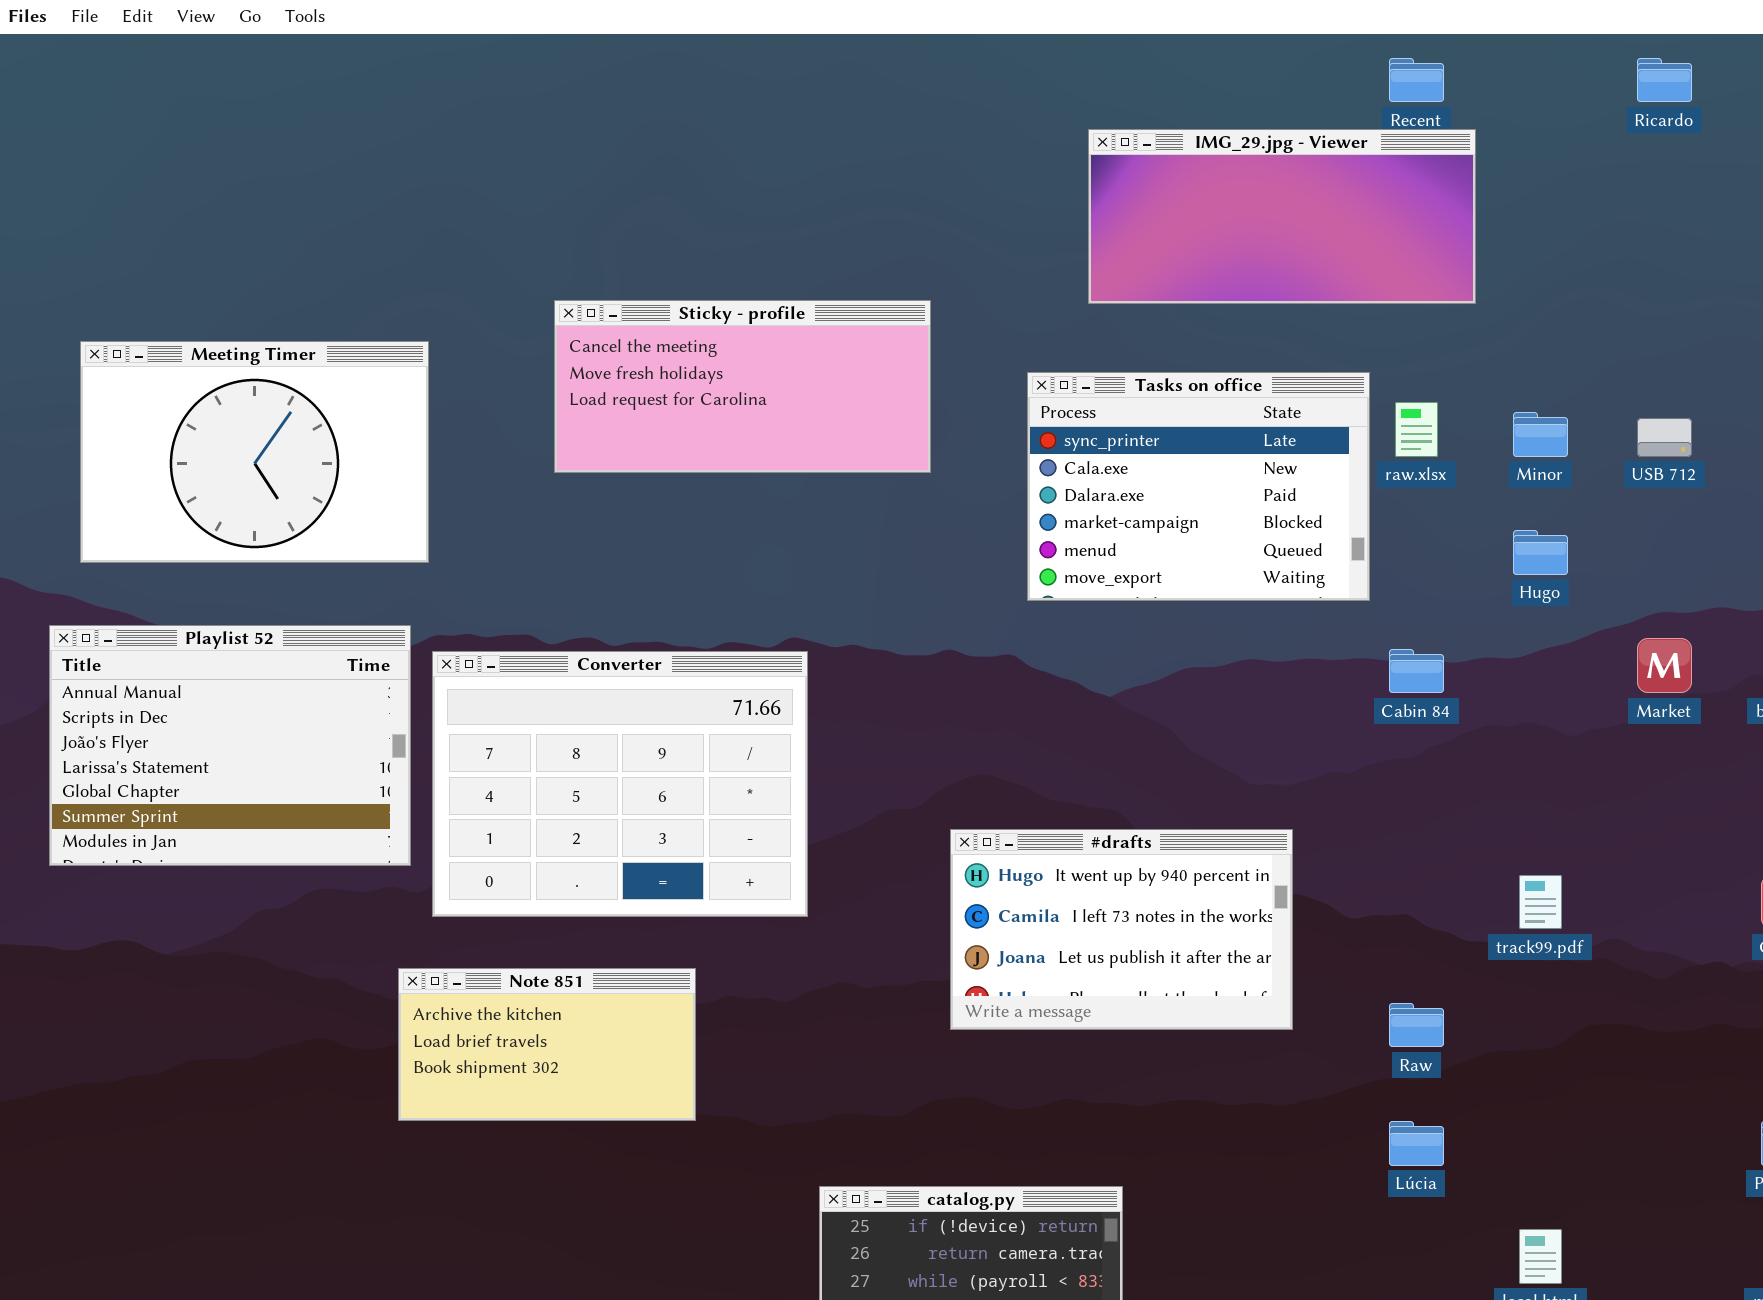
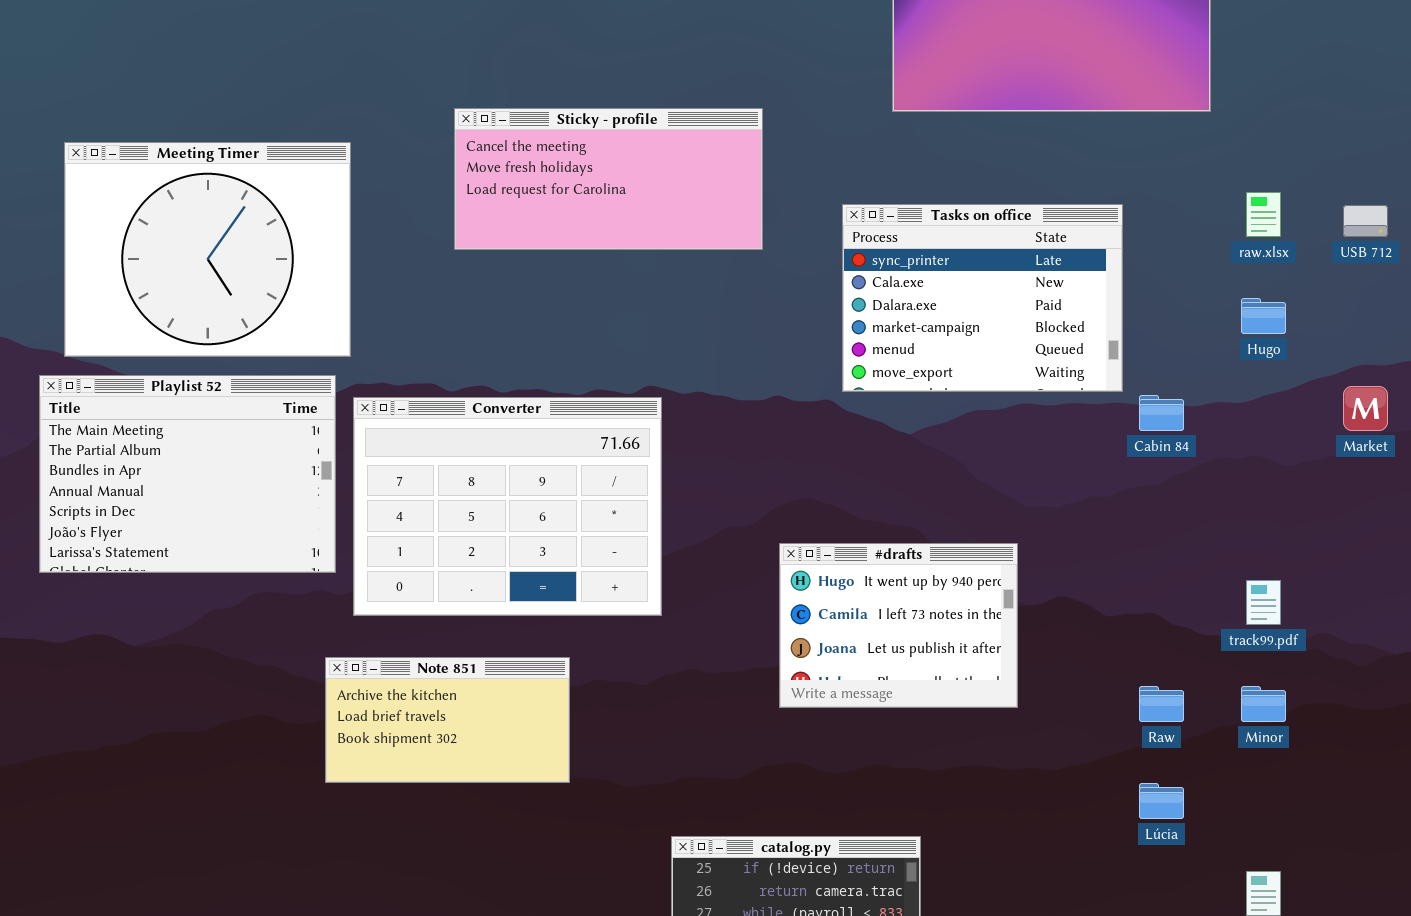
Meeting Timer: [80,341,429,563] -> [64,142,351,357], resized
Tasks on office: [1027,372,1370,601] -> [842,204,1123,392], moved
raw.xlsx: [1395,402,1438,457] -> [1246,192,1281,237], moved
Minor: [1513,412,1568,457] -> [1241,686,1286,722], moved
Playlist 52: [49,625,411,866] -> [39,375,336,573], scrolled up 3 rows
#drafts: [950,829,1293,1030] -> [779,543,1018,708], resized

